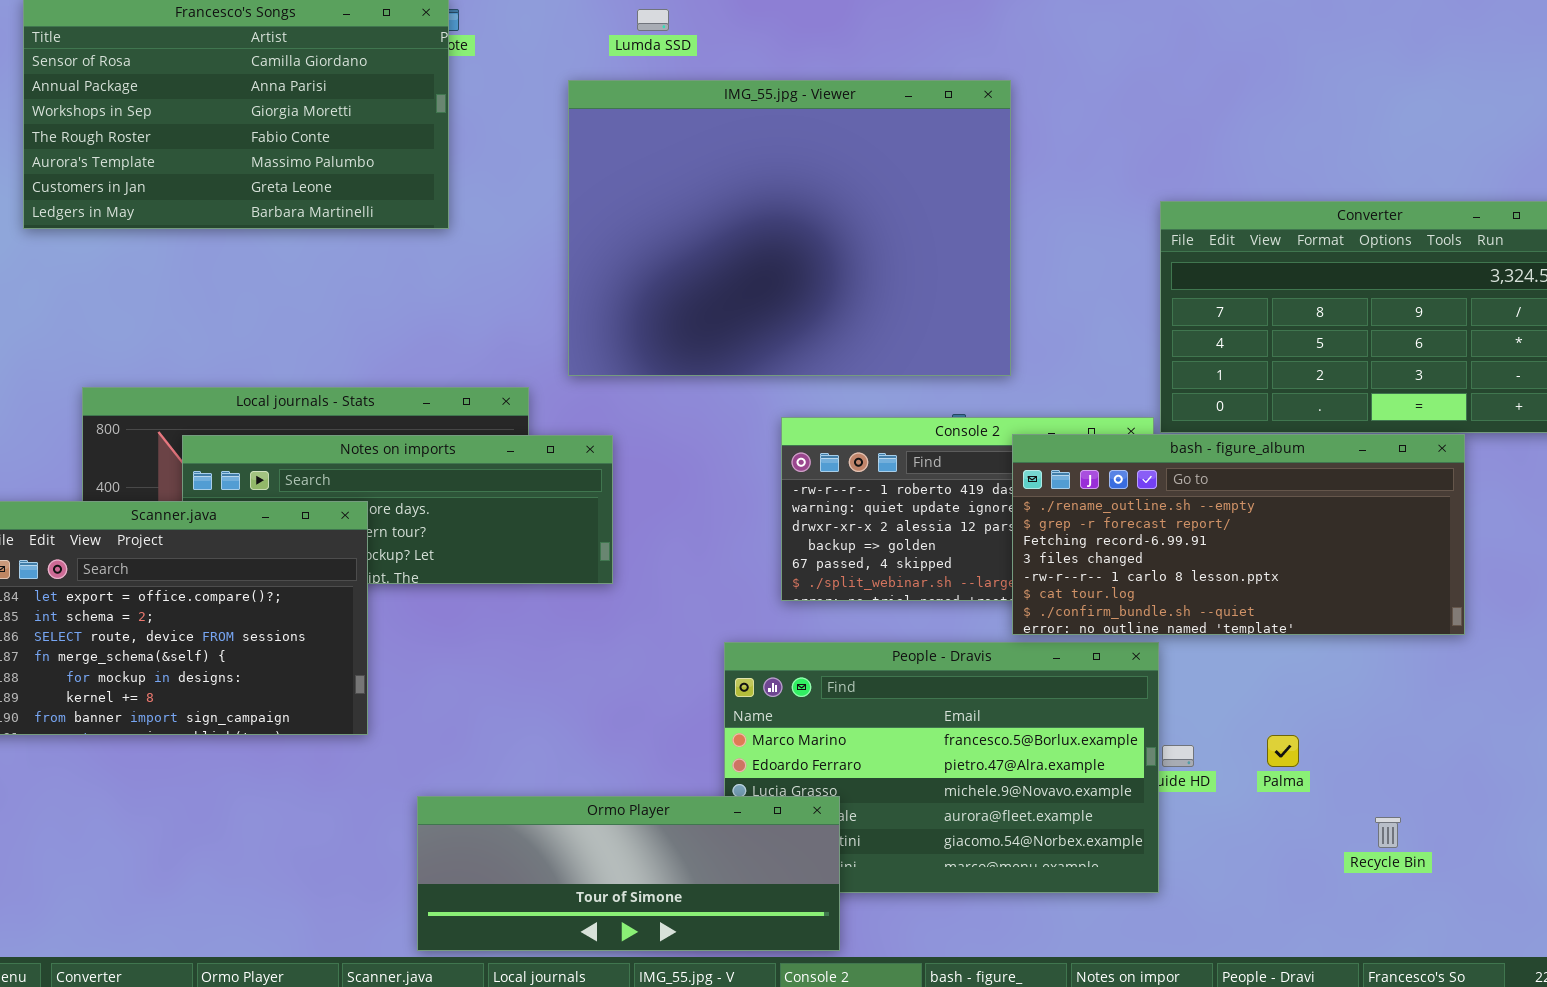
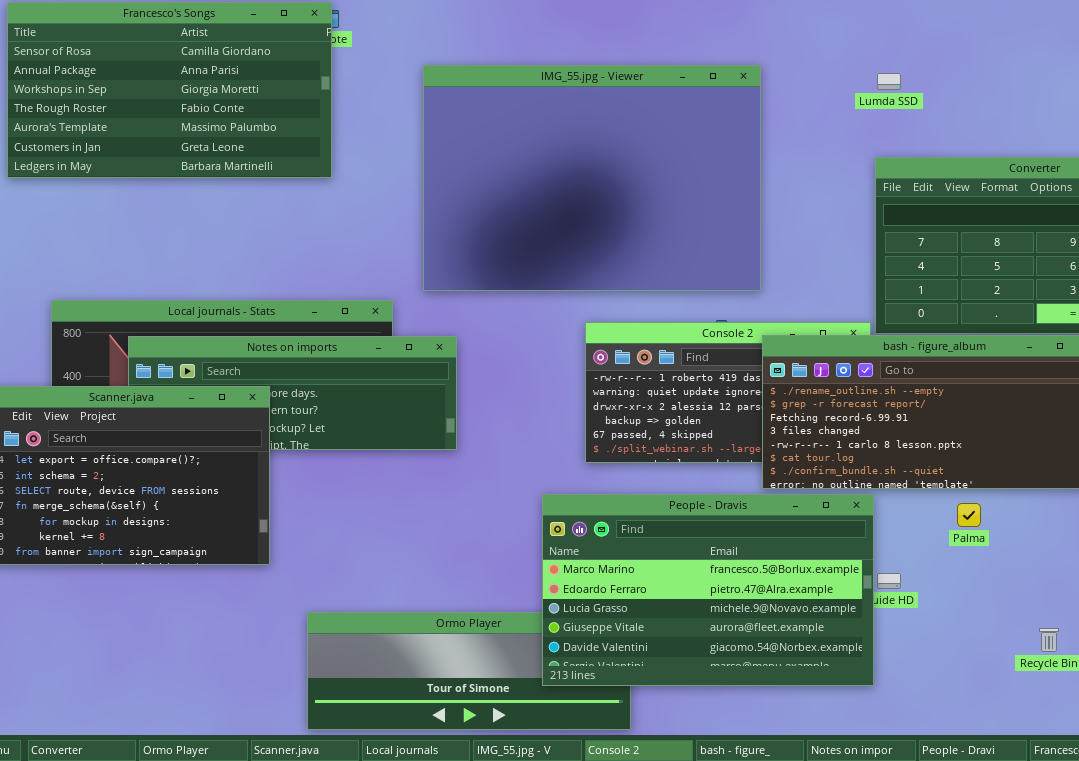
Lumda SSD: [637,9,669,31] -> [877,73,901,90], moved
People - Dravis: [724,642,1159,893] -> [542,494,874,686], raised
Palma: [1267,735,1299,767] -> [957,503,981,527], moved

